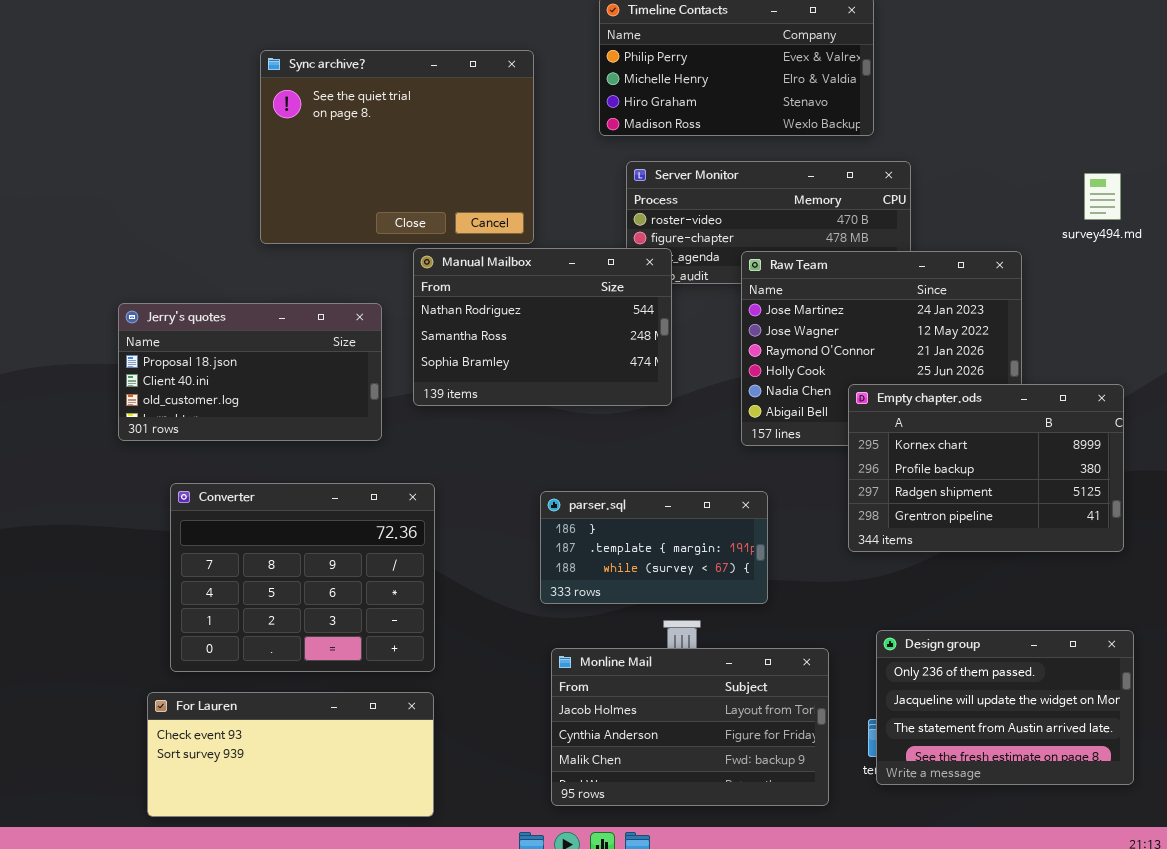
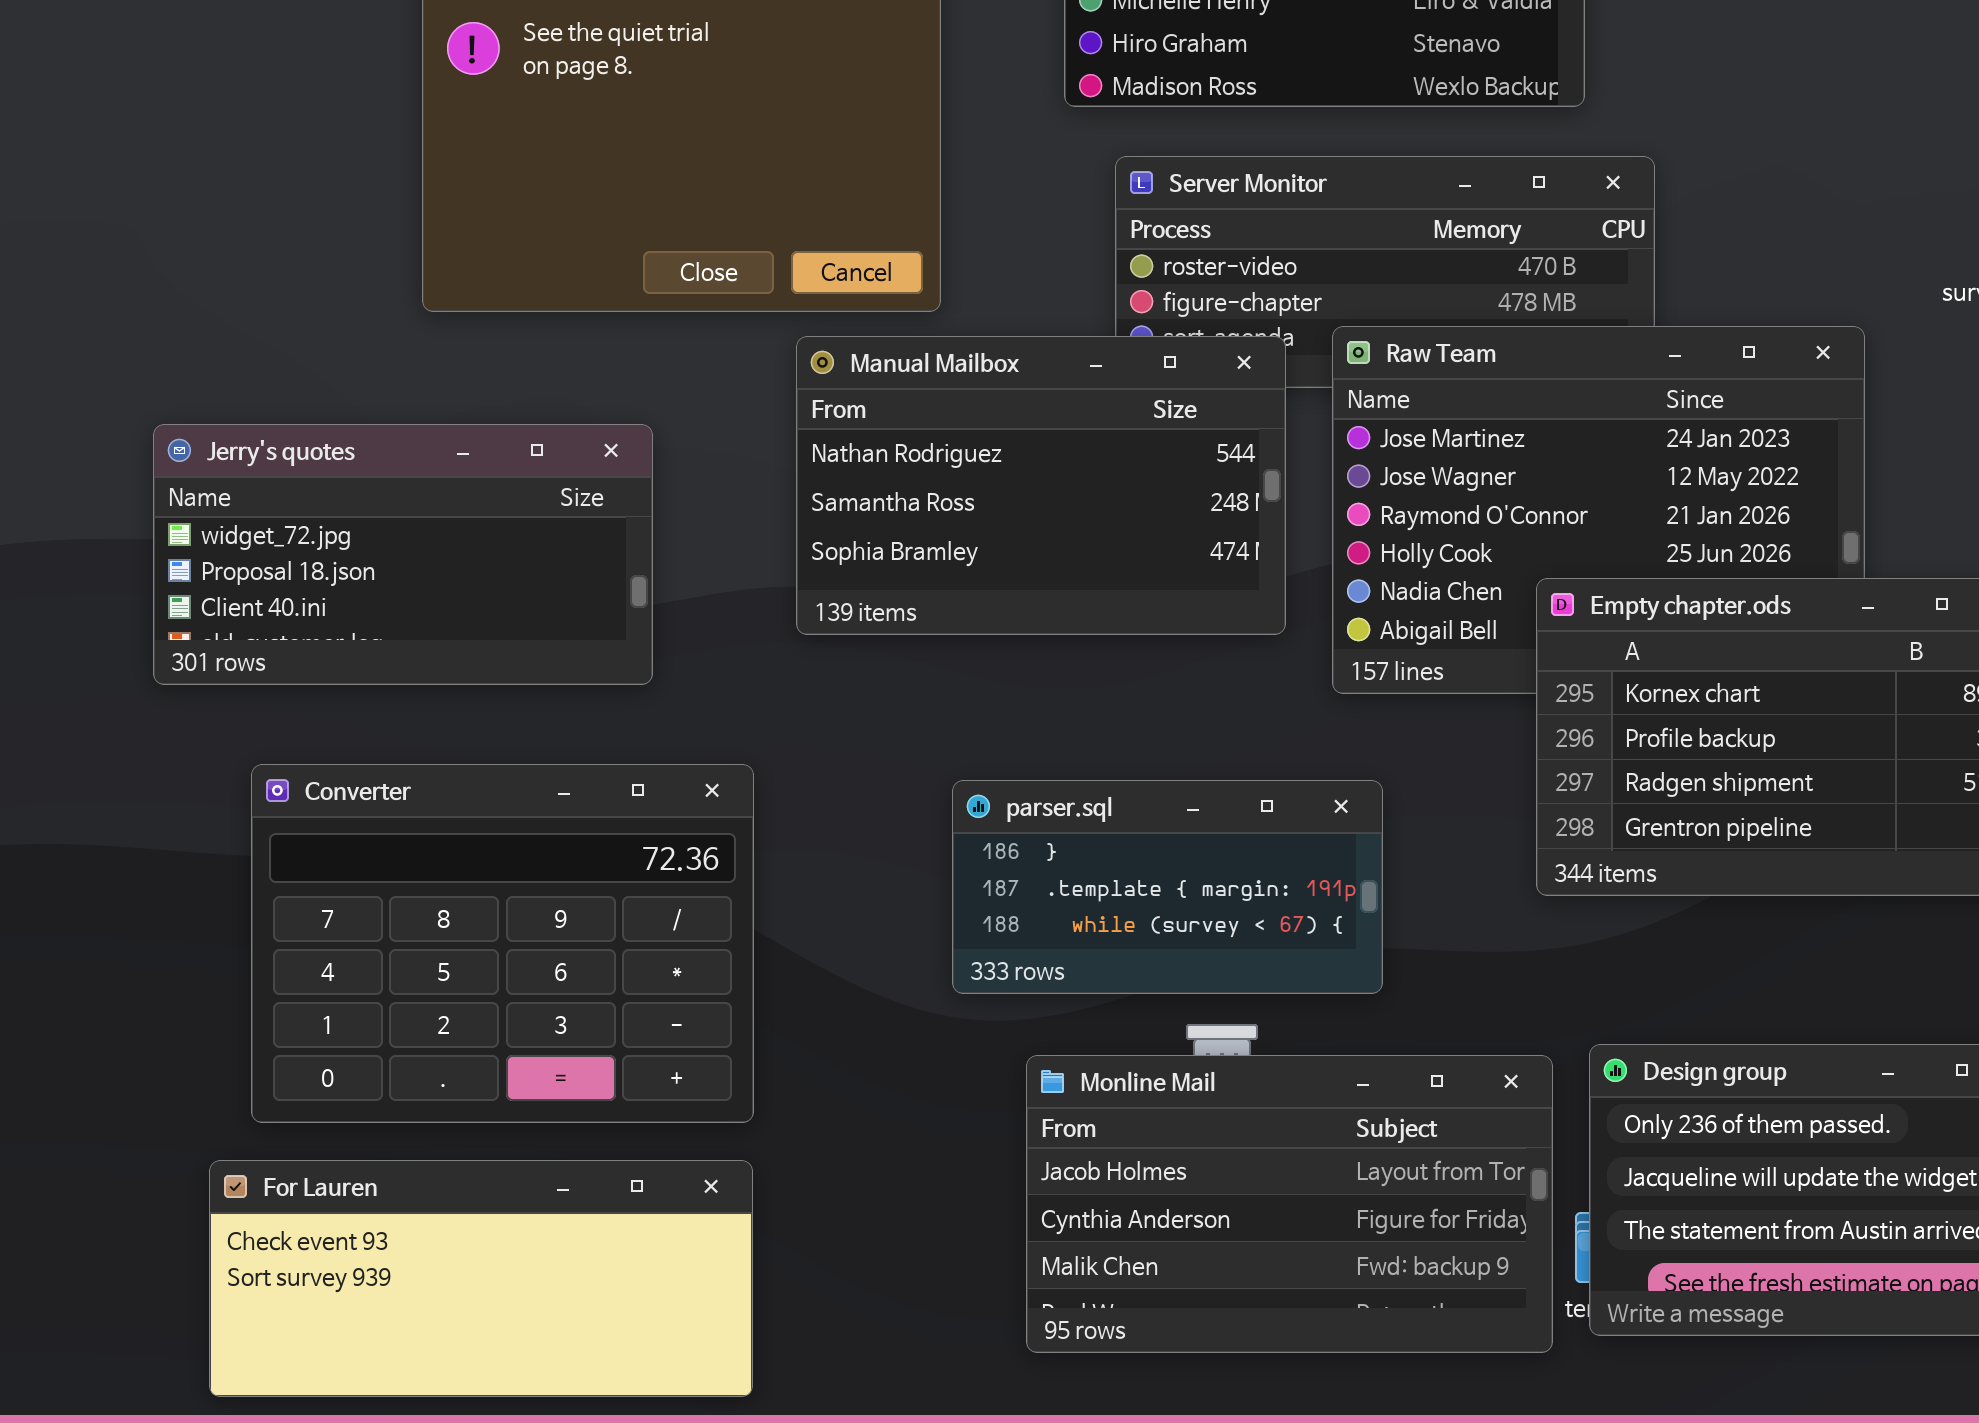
Manual Mailbox: [413,248,672,406] -> [796,336,1286,635], moved
Jerry's quotes: [118,303,382,441] -> [153,424,653,685], scrolled up 1 row
Monline Mail: [551,648,829,806] -> [1026,1055,1553,1353], moved

